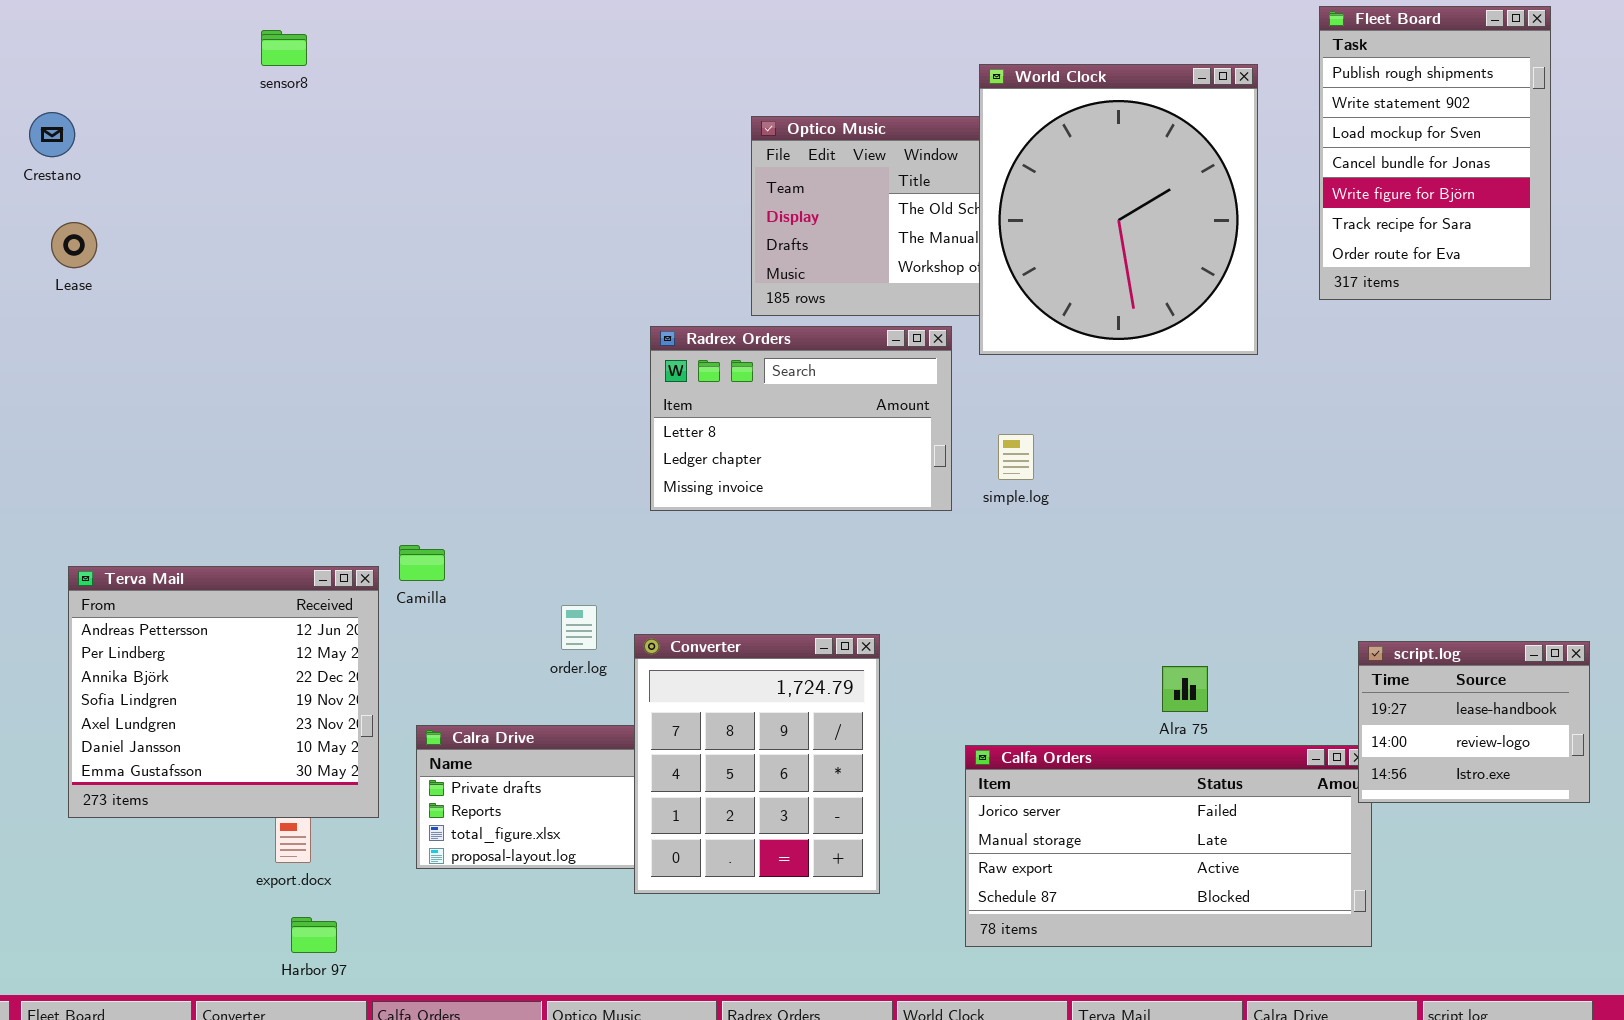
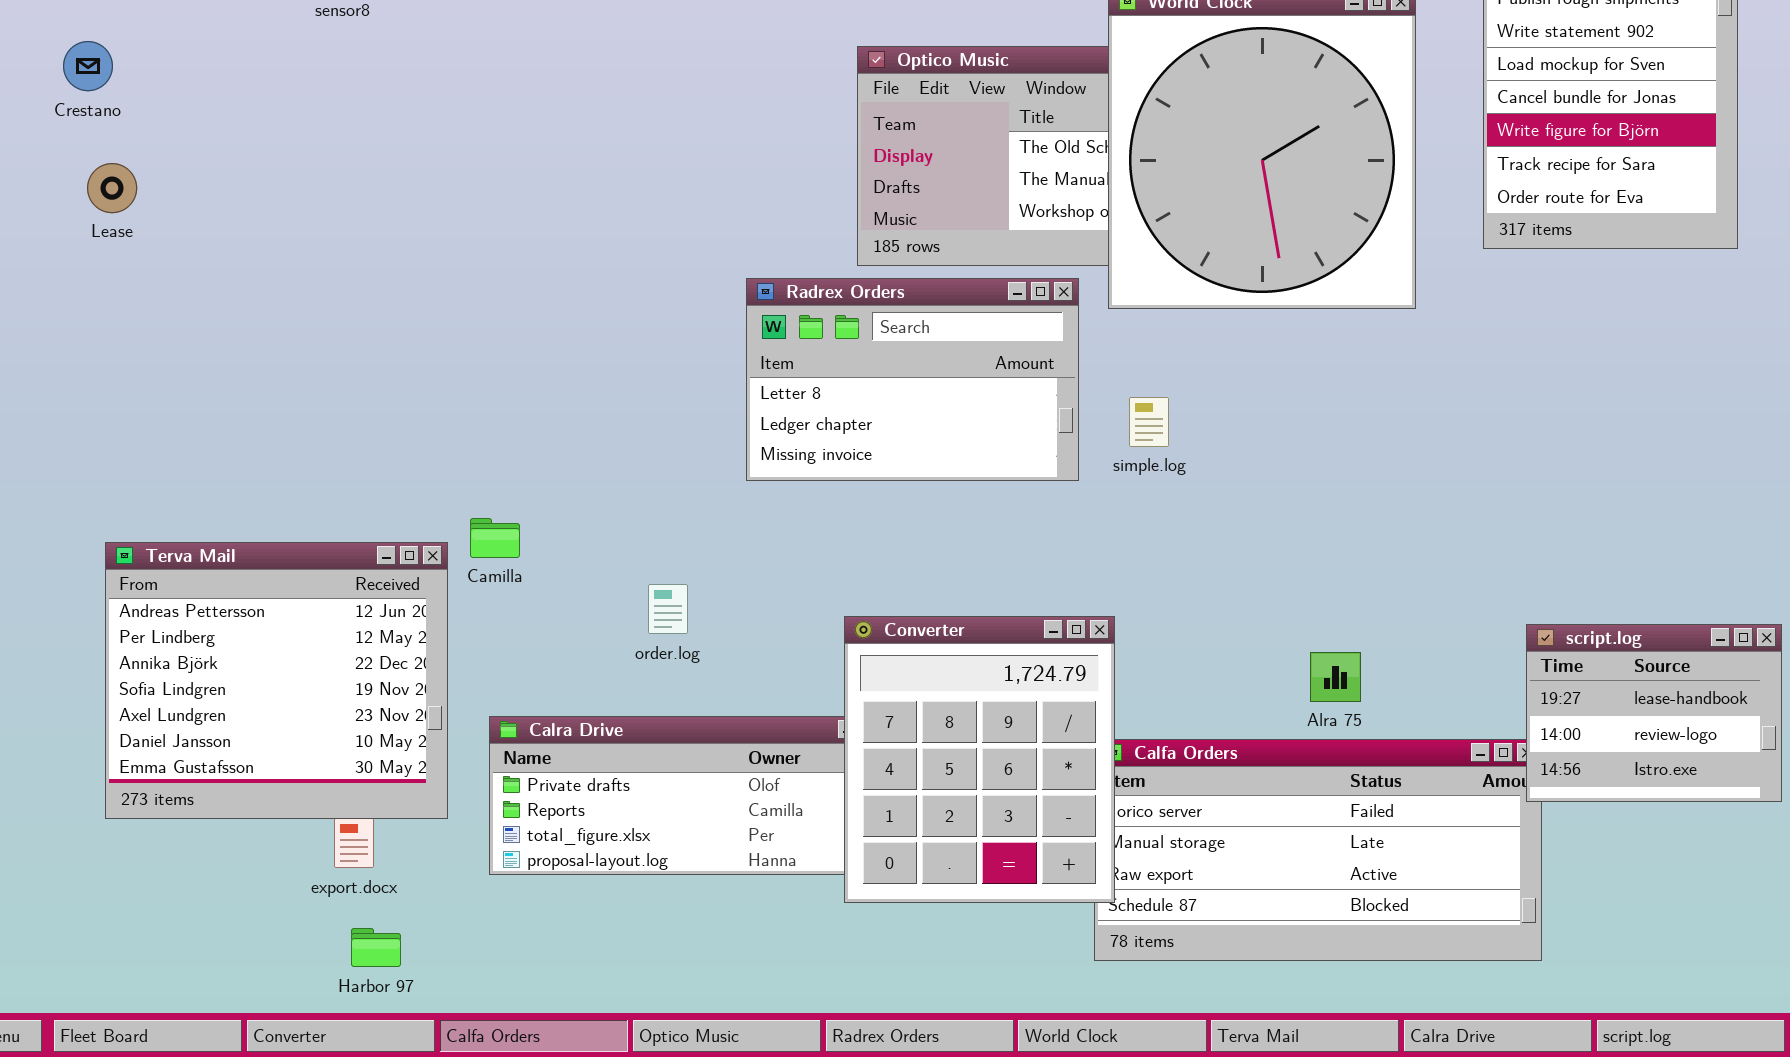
Converter: [634,634,880,894] -> [844,616,1115,903], moved

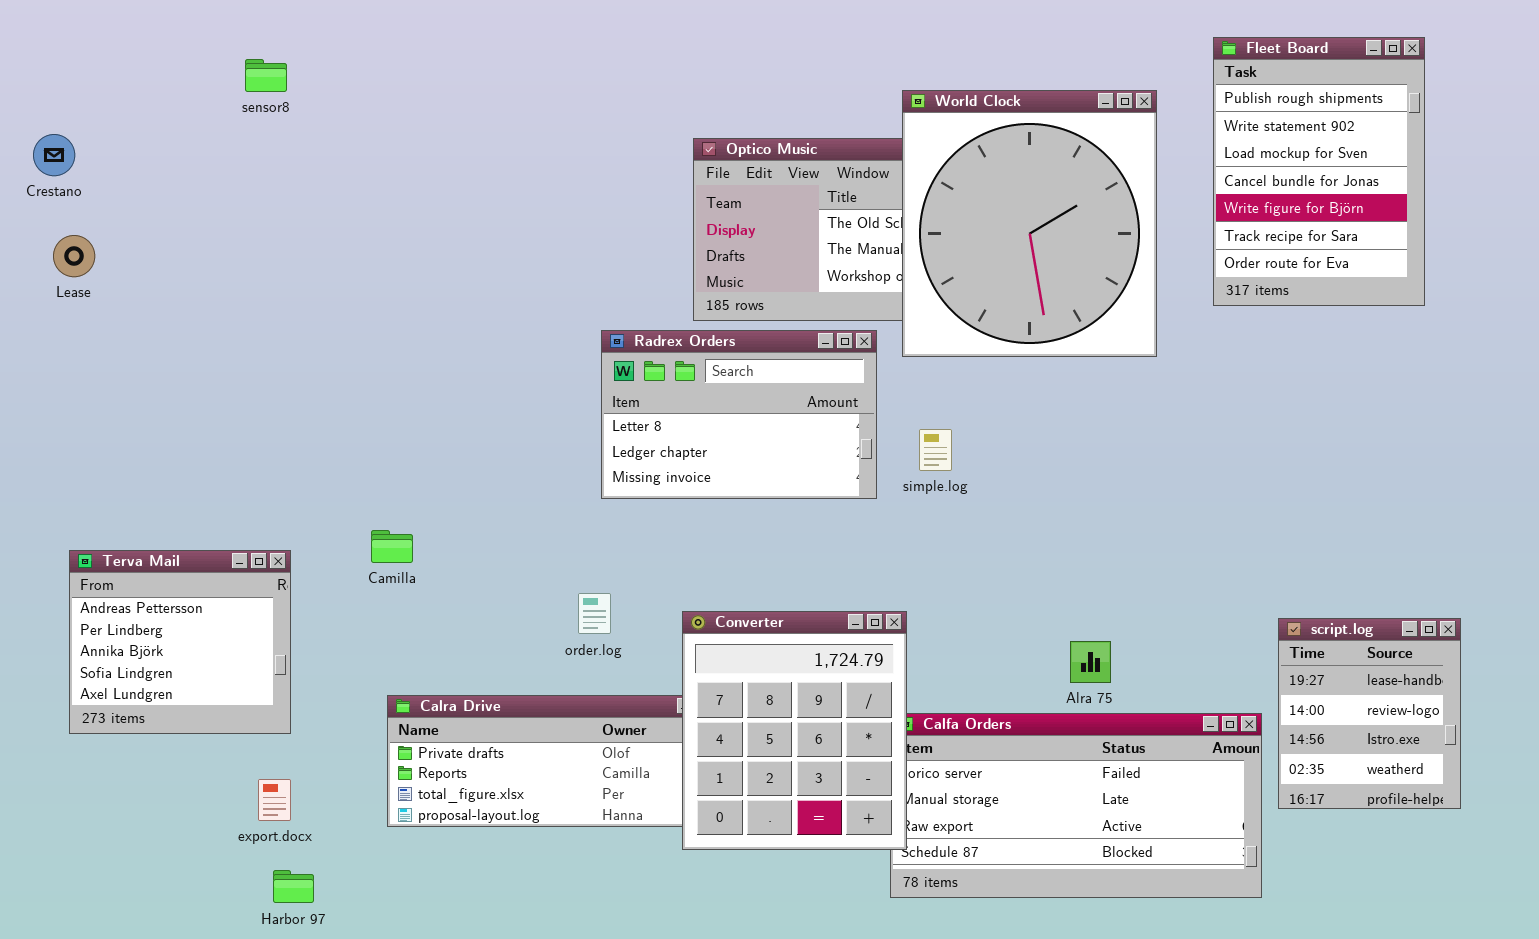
Terva Mail: [105,542,448,819] -> [69,550,291,734], resized
order.log: [648,584,688,634] -> [578,593,611,634], moved
script.log: [1526,624,1782,802] -> [1278,618,1461,809], resized

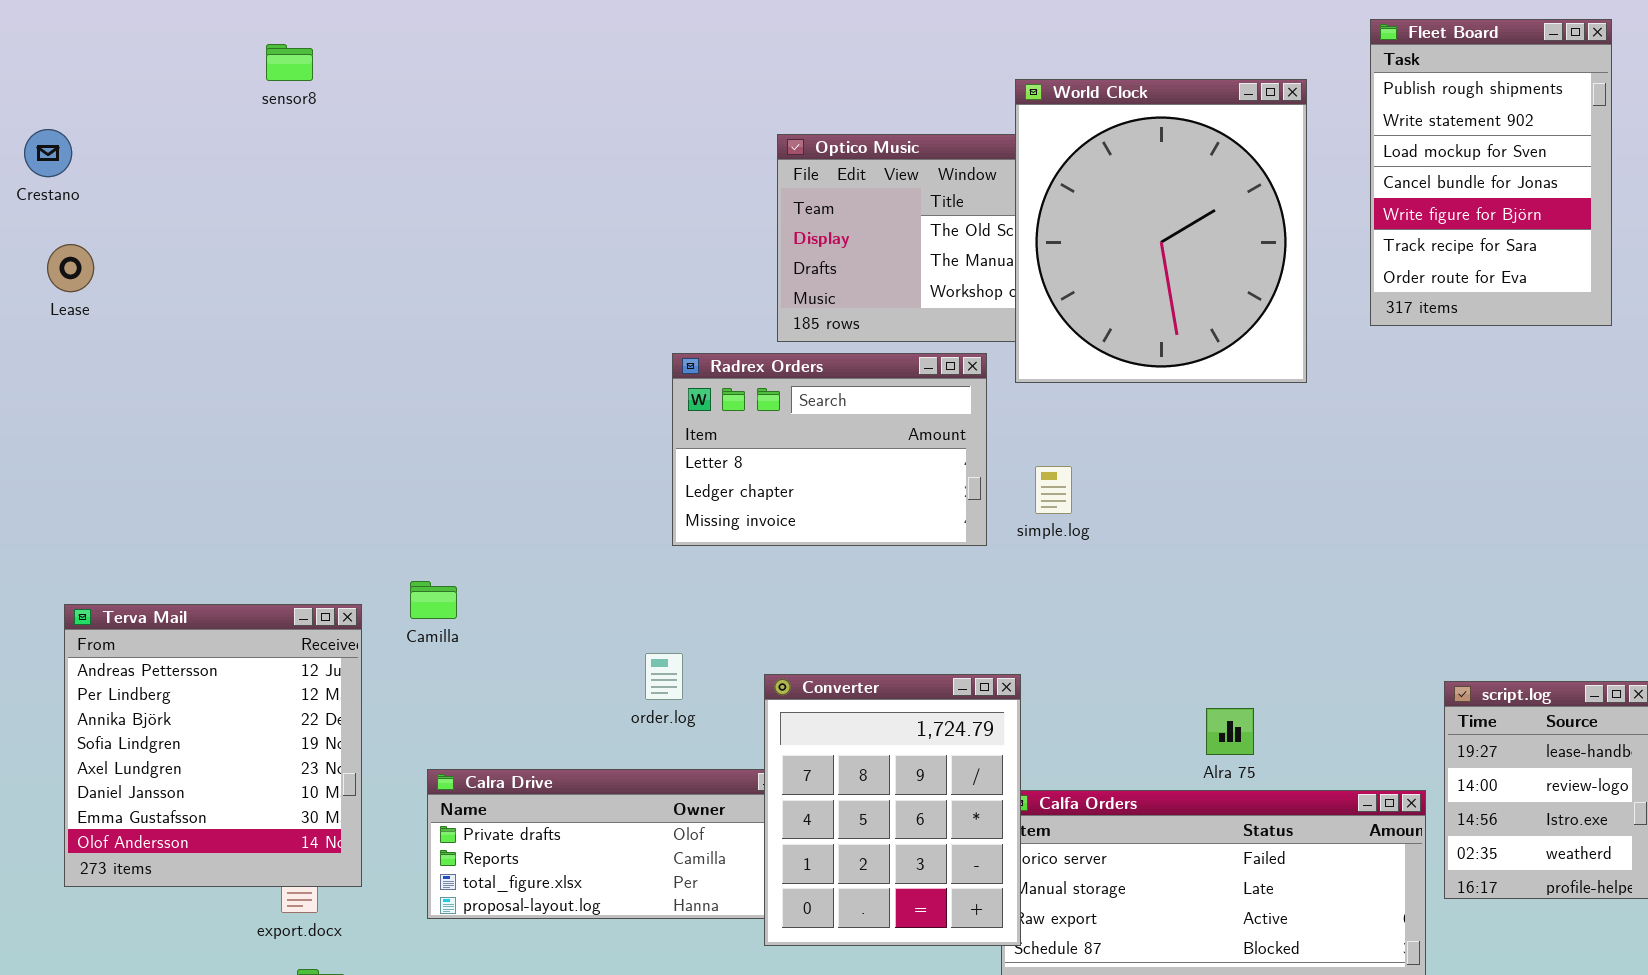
Terva Mail: [69,550,291,734] -> [64,604,362,887], resized

